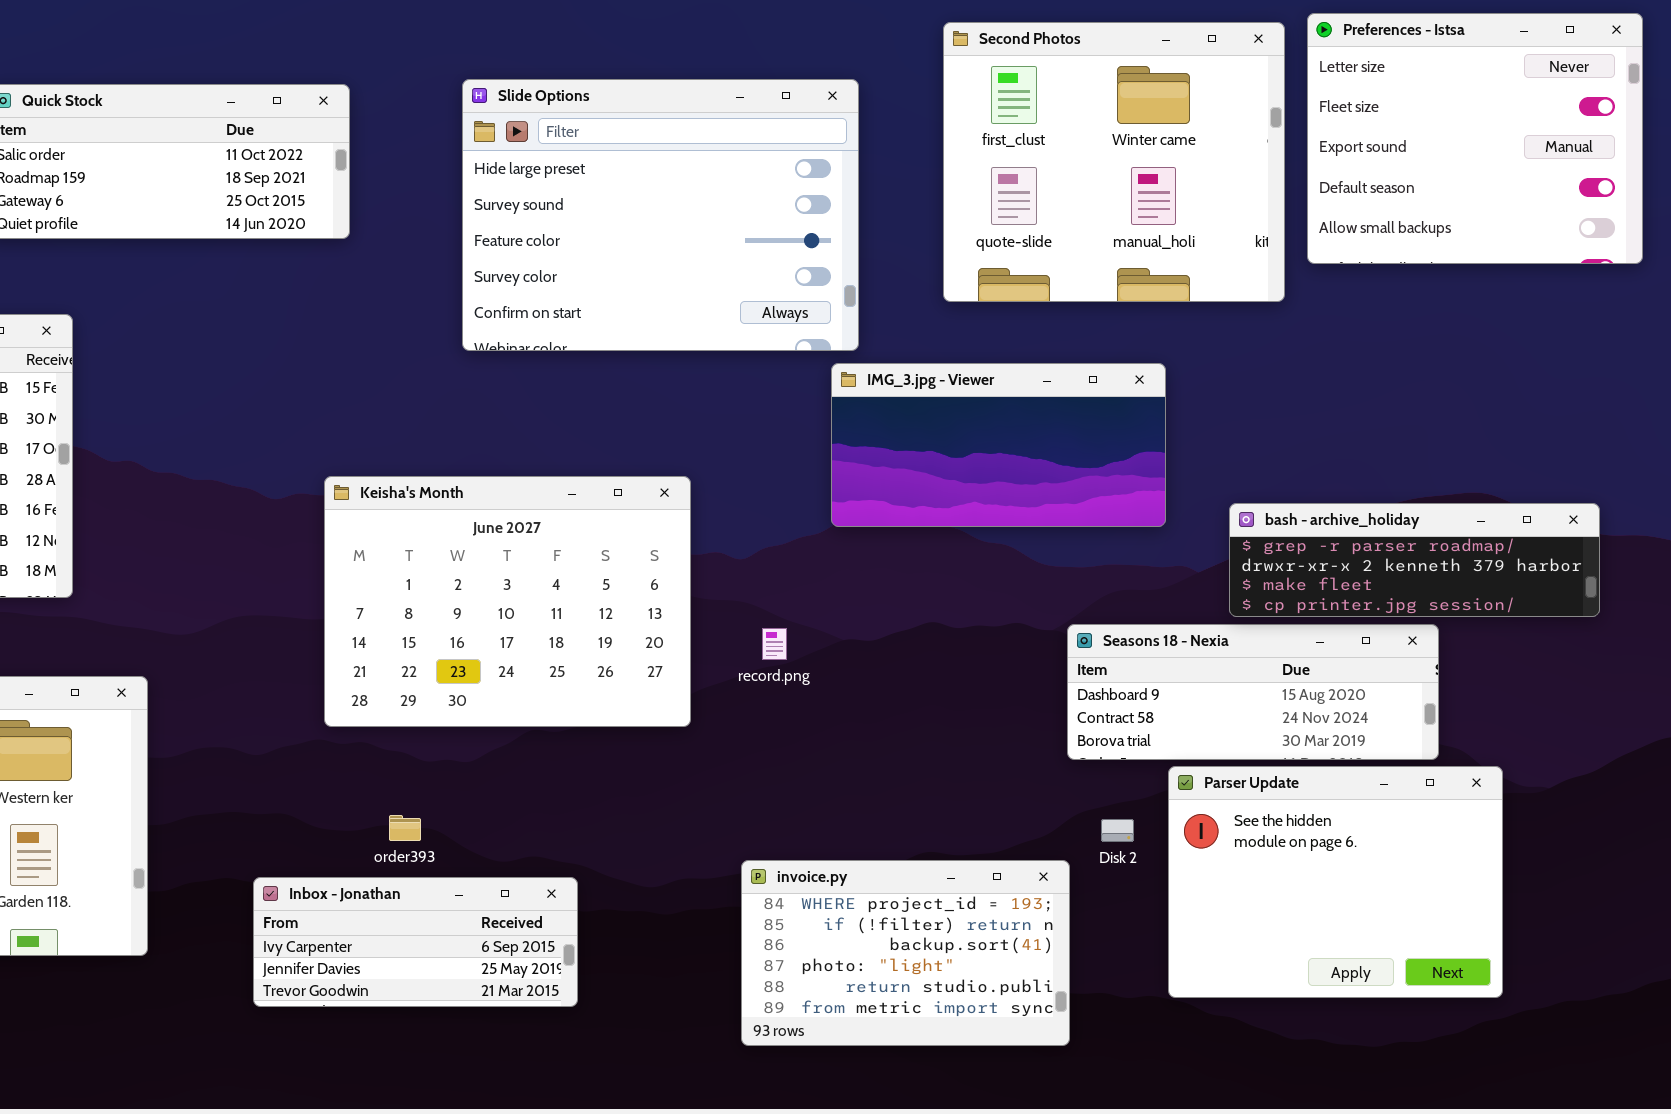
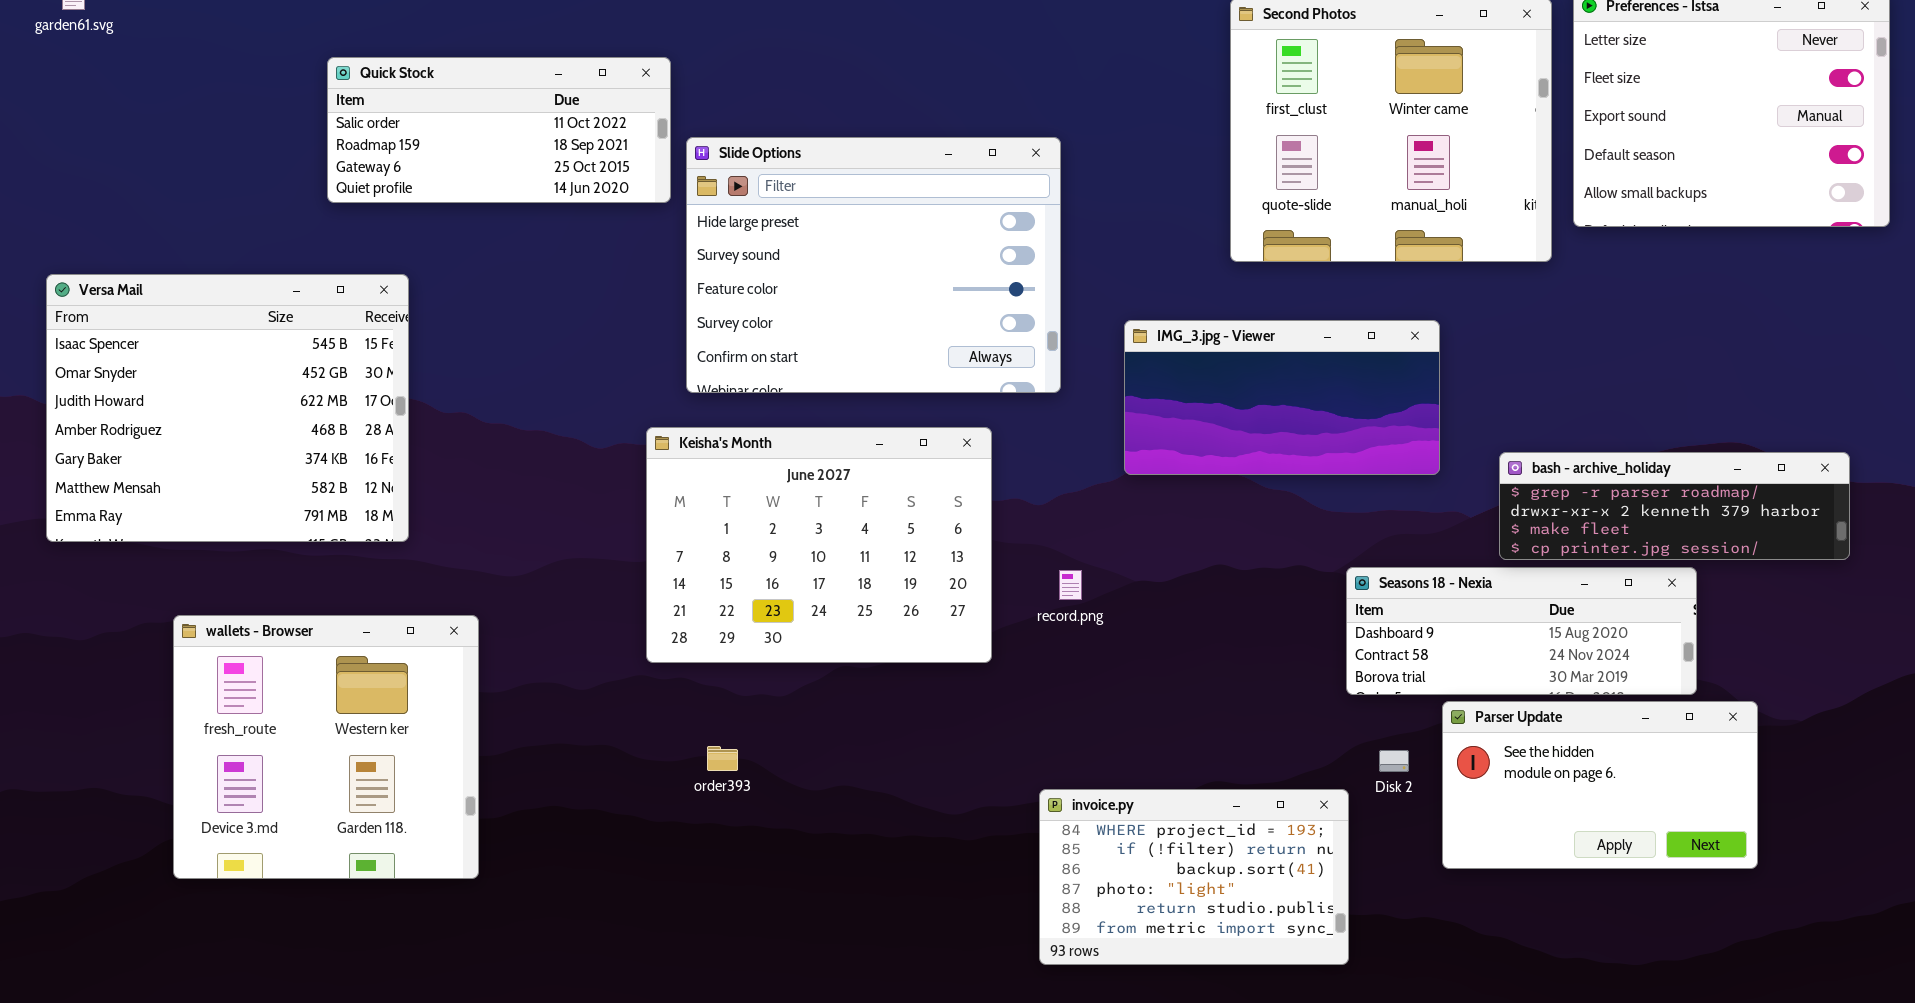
Slide Options: [462,79,859,351] -> [686,137,1061,393], moved
Parser Update: [1168,766,1503,998] -> [1442,701,1758,869], resized
Inbox - Jonathan: [253,877,578,1007] -> none, closed

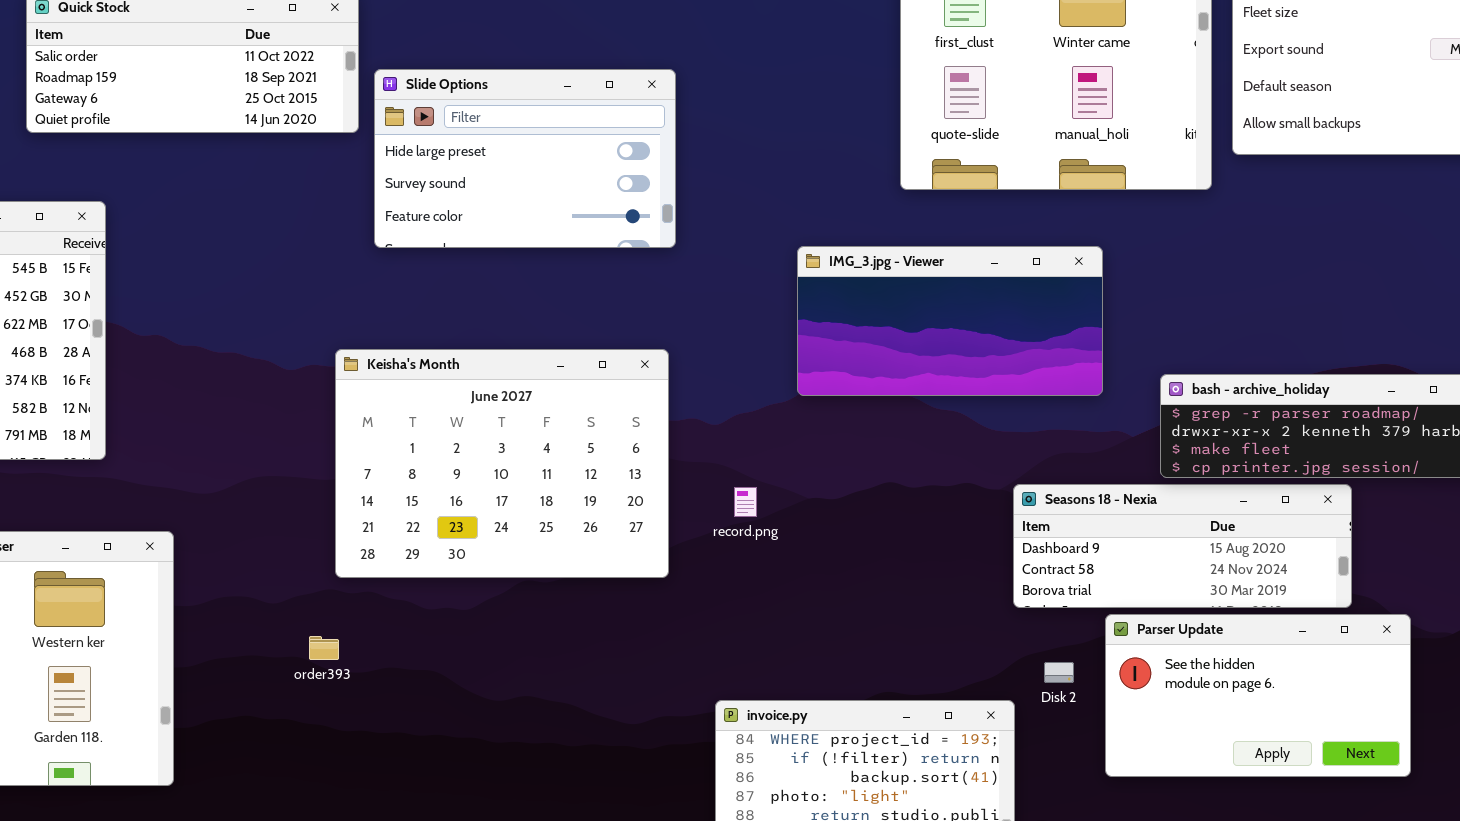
Slide Options: [686,137,1061,393] -> [374,69,676,248], resized
order393: [707,746,738,771] -> [309,636,339,660], moved

